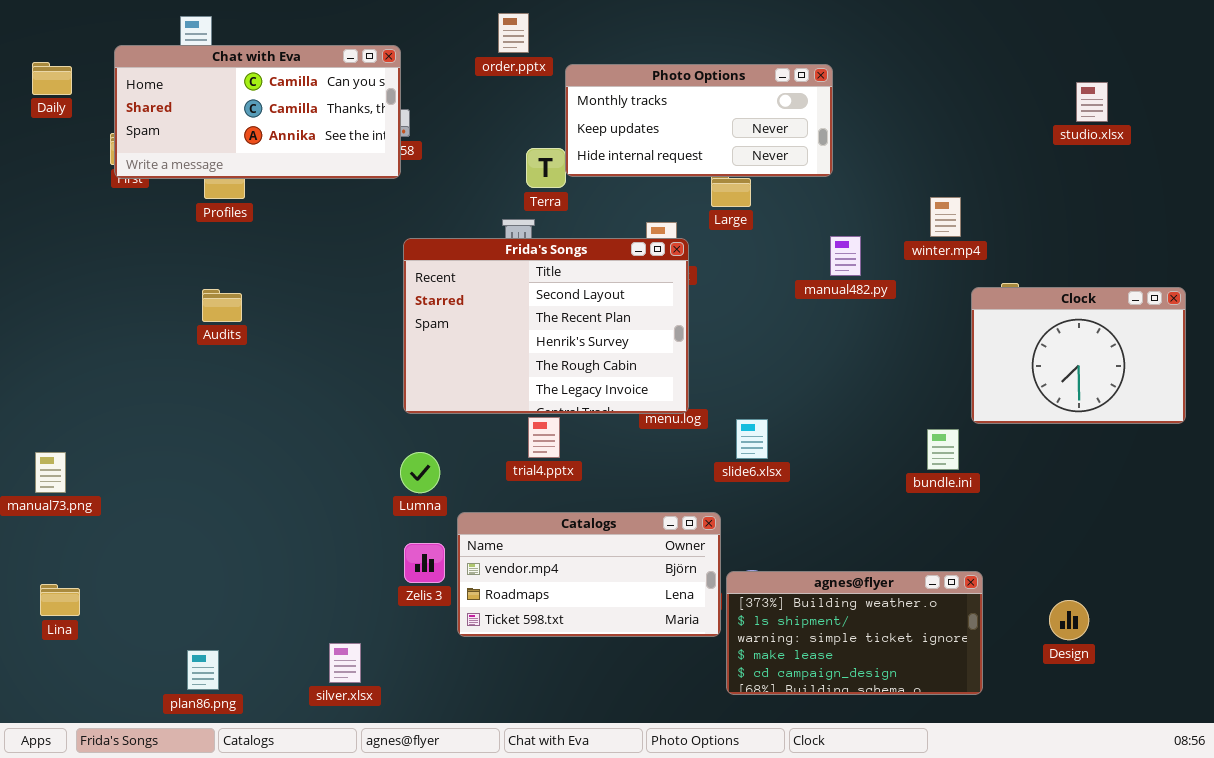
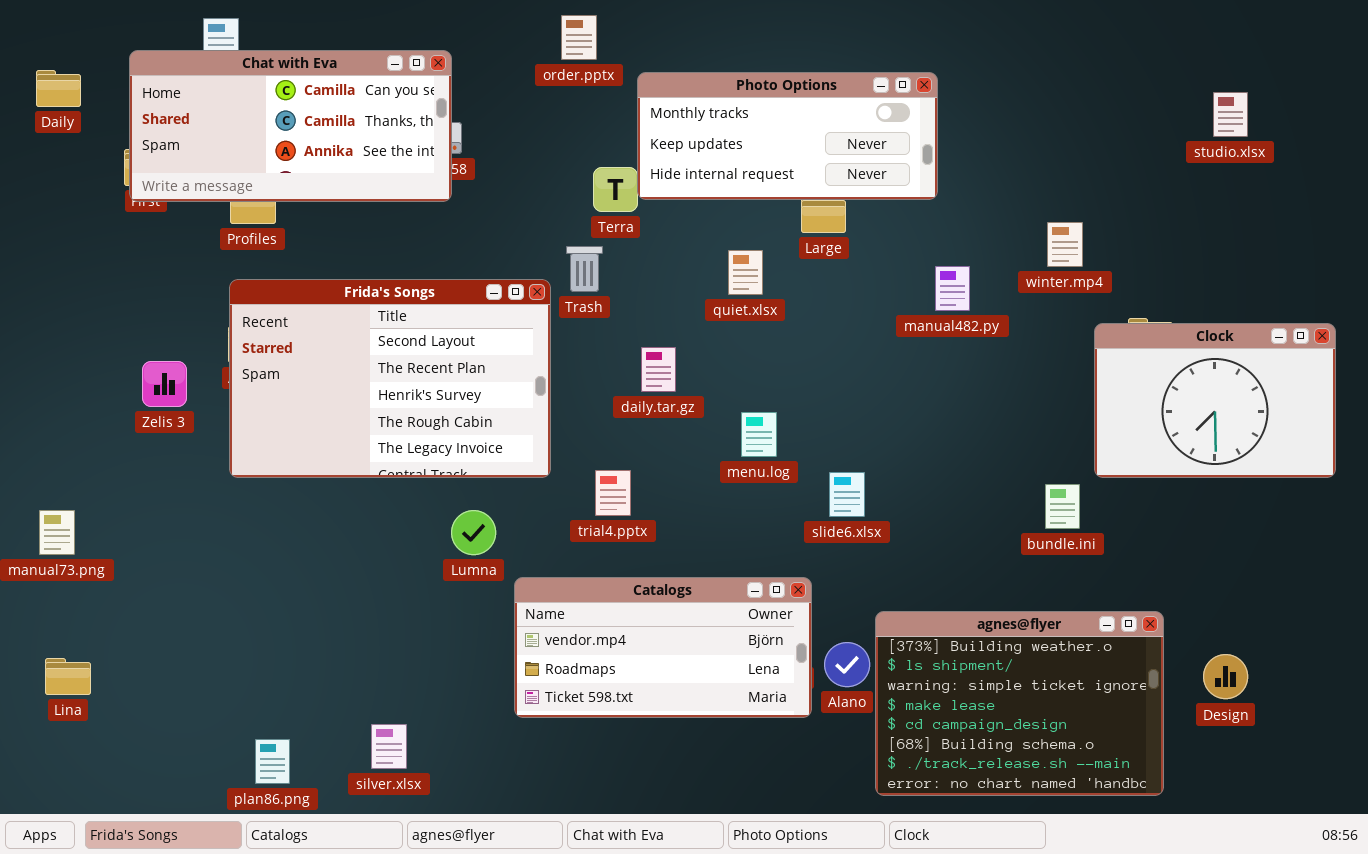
Frida's Songs: [403,238,689,414] -> [229,279,551,478], moved
Zelis 3: [404,543,445,583] -> [142,361,187,407], moved
agnes@flyer: [726,571,983,695] -> [875,611,1164,796], moved, resized
Design: [1049,600,1089,640] -> [1203,654,1248,699], moved
plan86.png: [187,650,219,690] -> [255,739,290,784], moved

